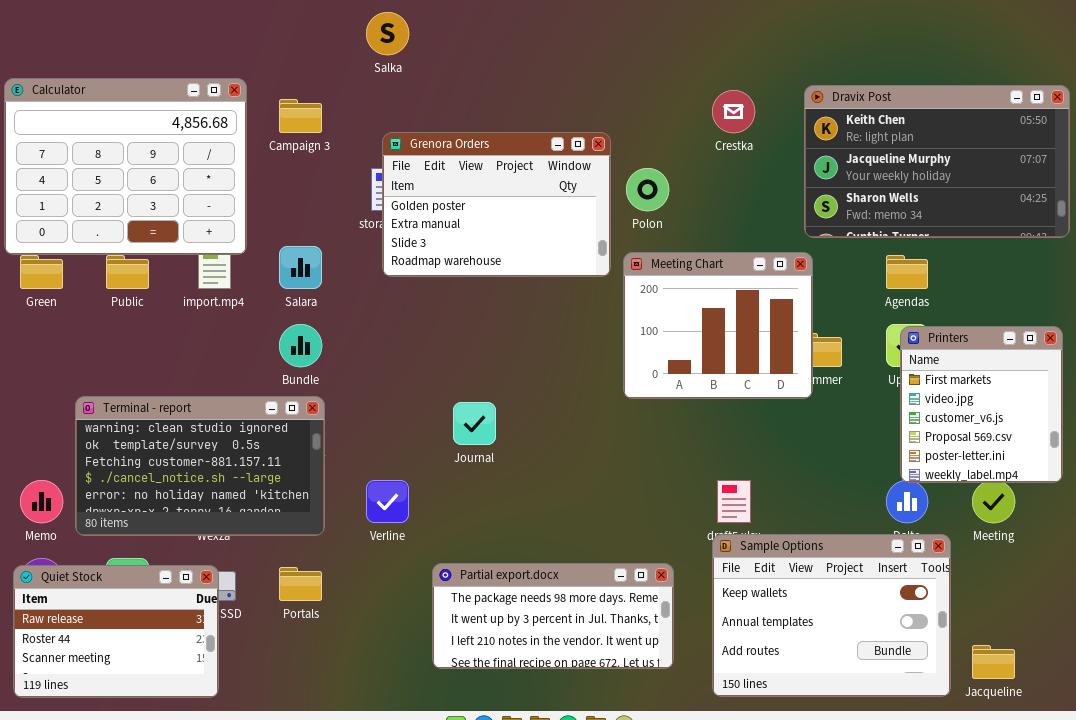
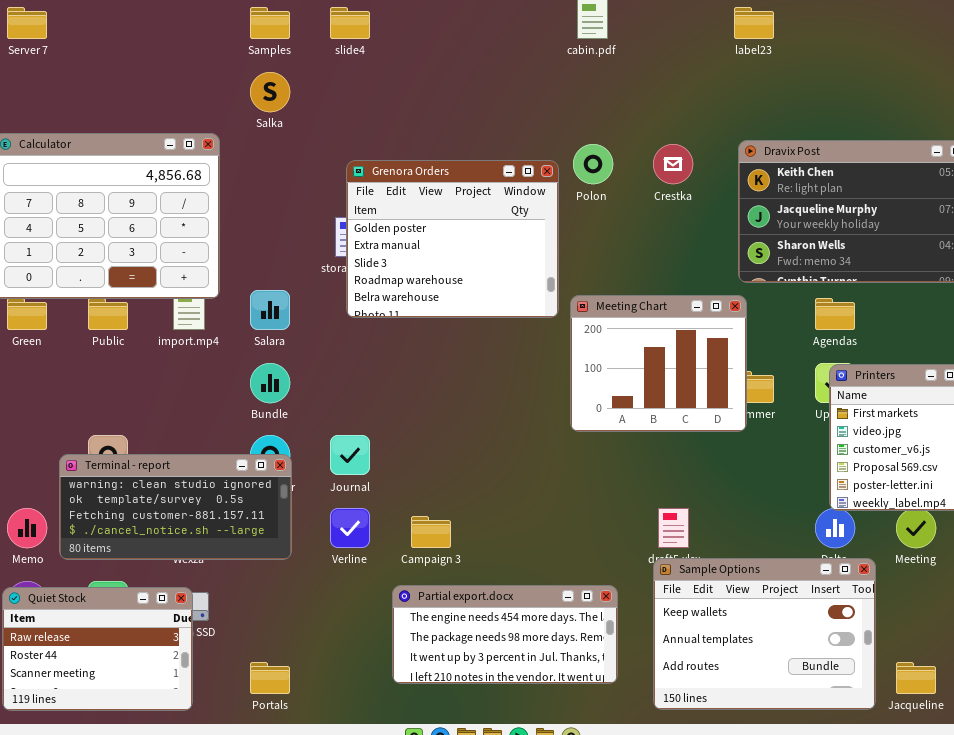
Salka: [366,12,409,55] -> [250,72,290,112], moved
Campaign 3: [279,99,322,133] -> [411,516,451,548], moved
Grenora Orders: [382,132,611,277] -> [346,160,559,318], resized
Polon: [626,168,669,211] -> [573,144,613,184], moved
Terminal - report: [75,396,325,536] -> [59,454,292,560], resized
Journal: [453,402,496,445] -> [330,435,370,475], moved
Partial export.docx: [432,563,674,669] -> [392,585,618,684], scrolled up 1 row
Portals: [279,567,322,601] -> [250,662,290,694], moved

